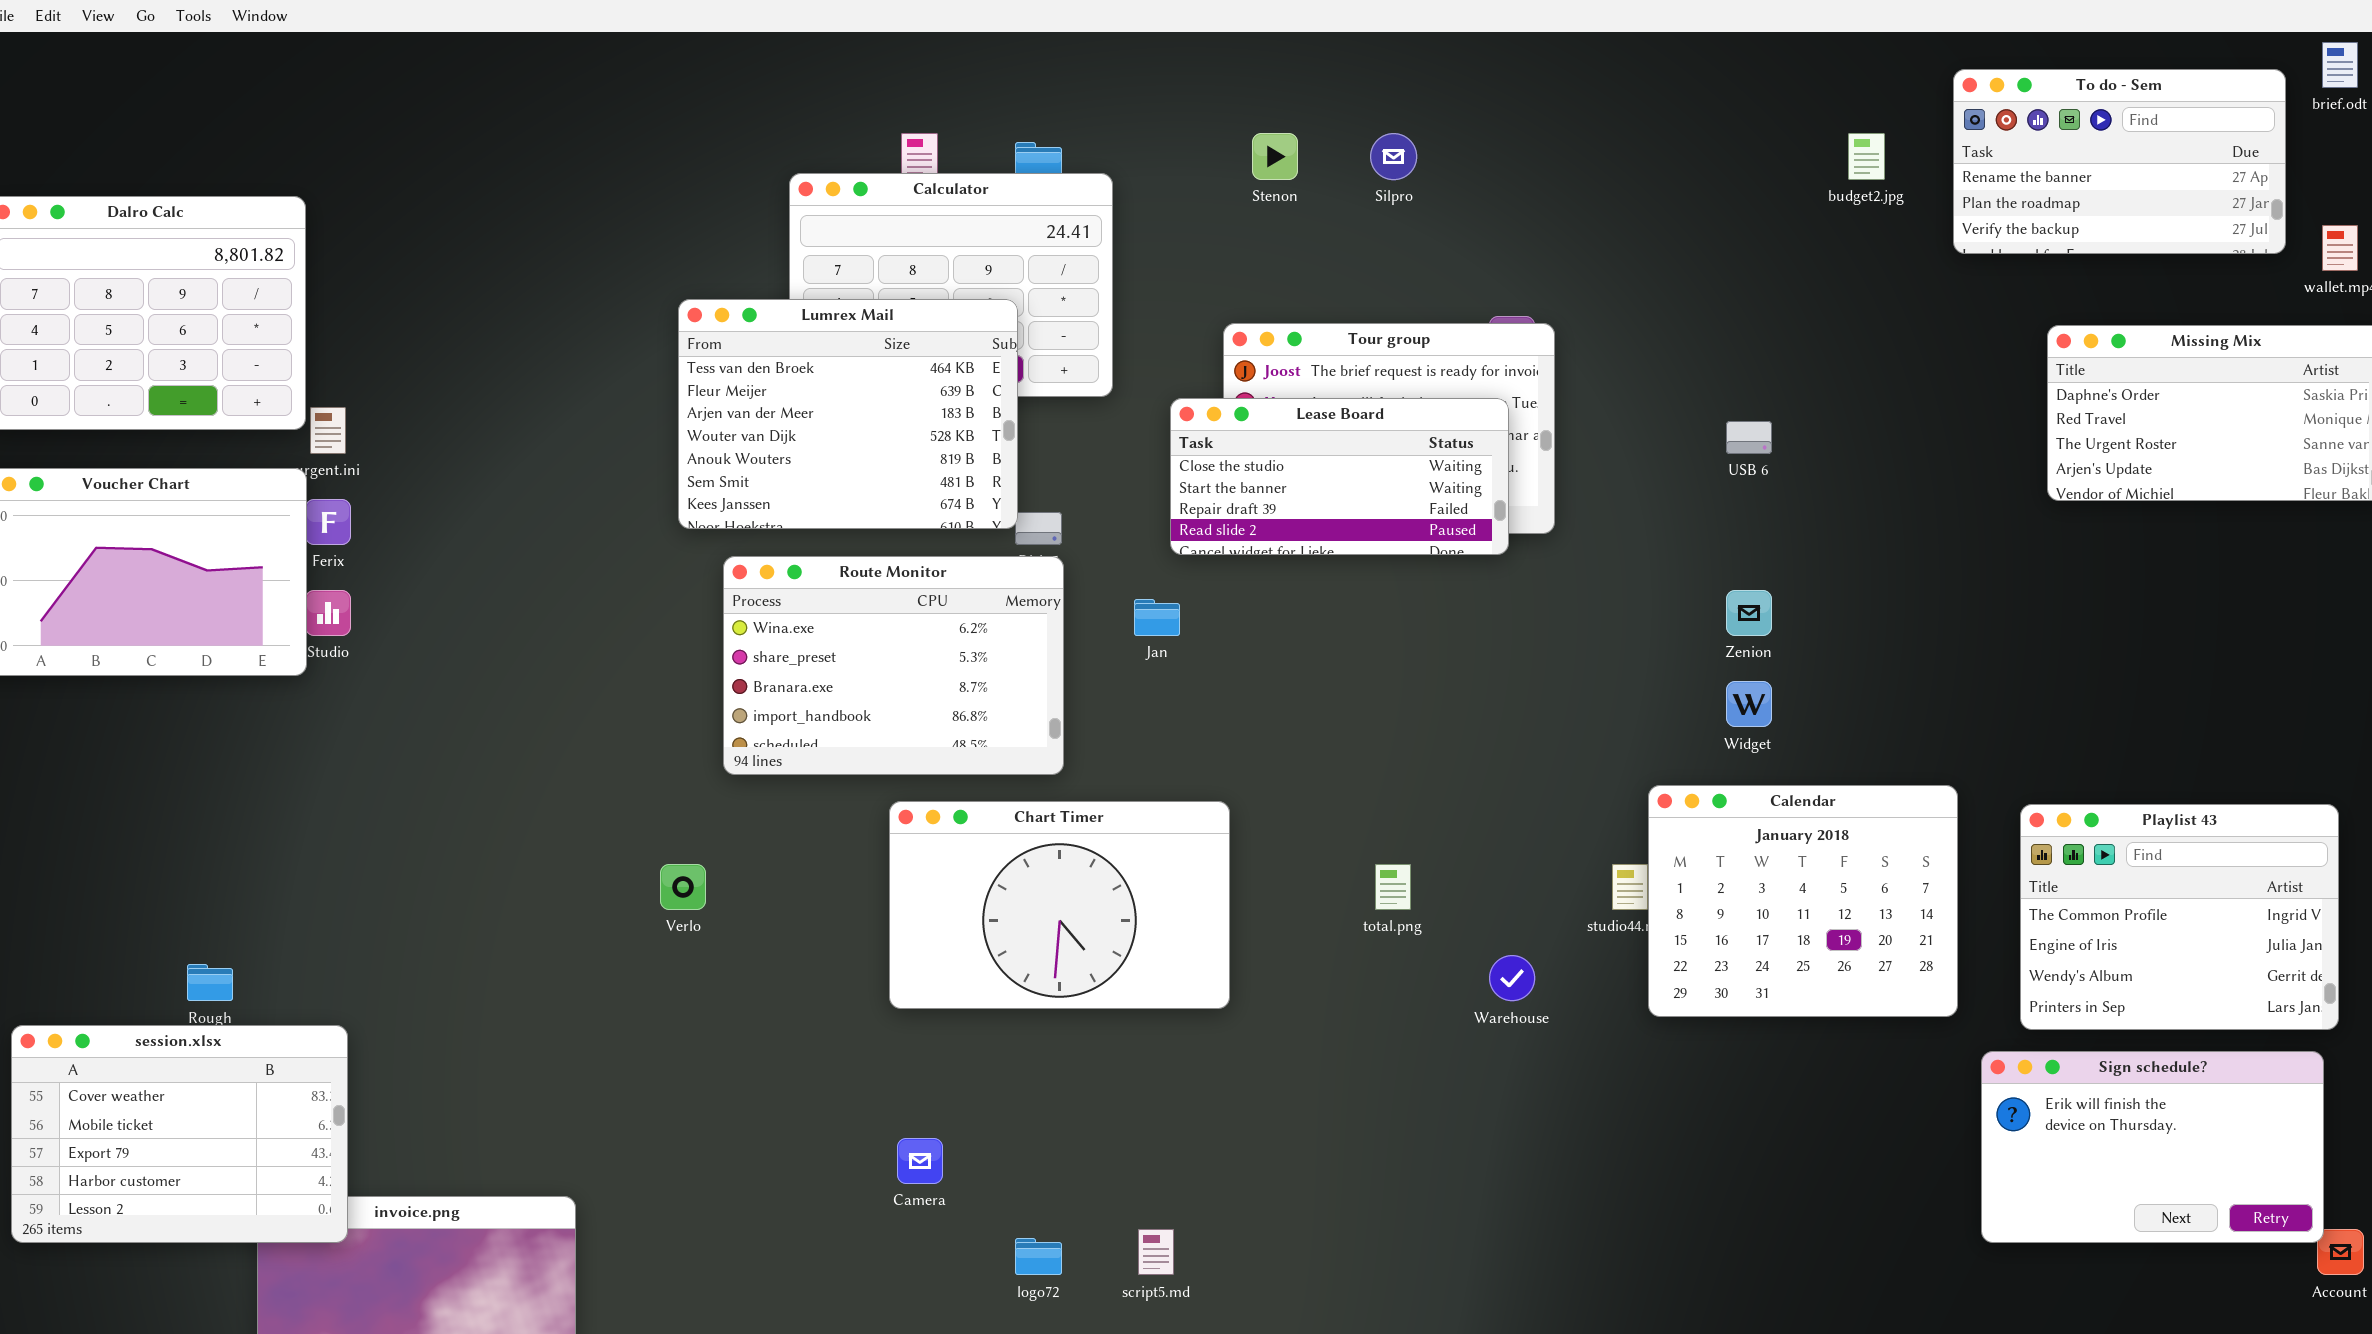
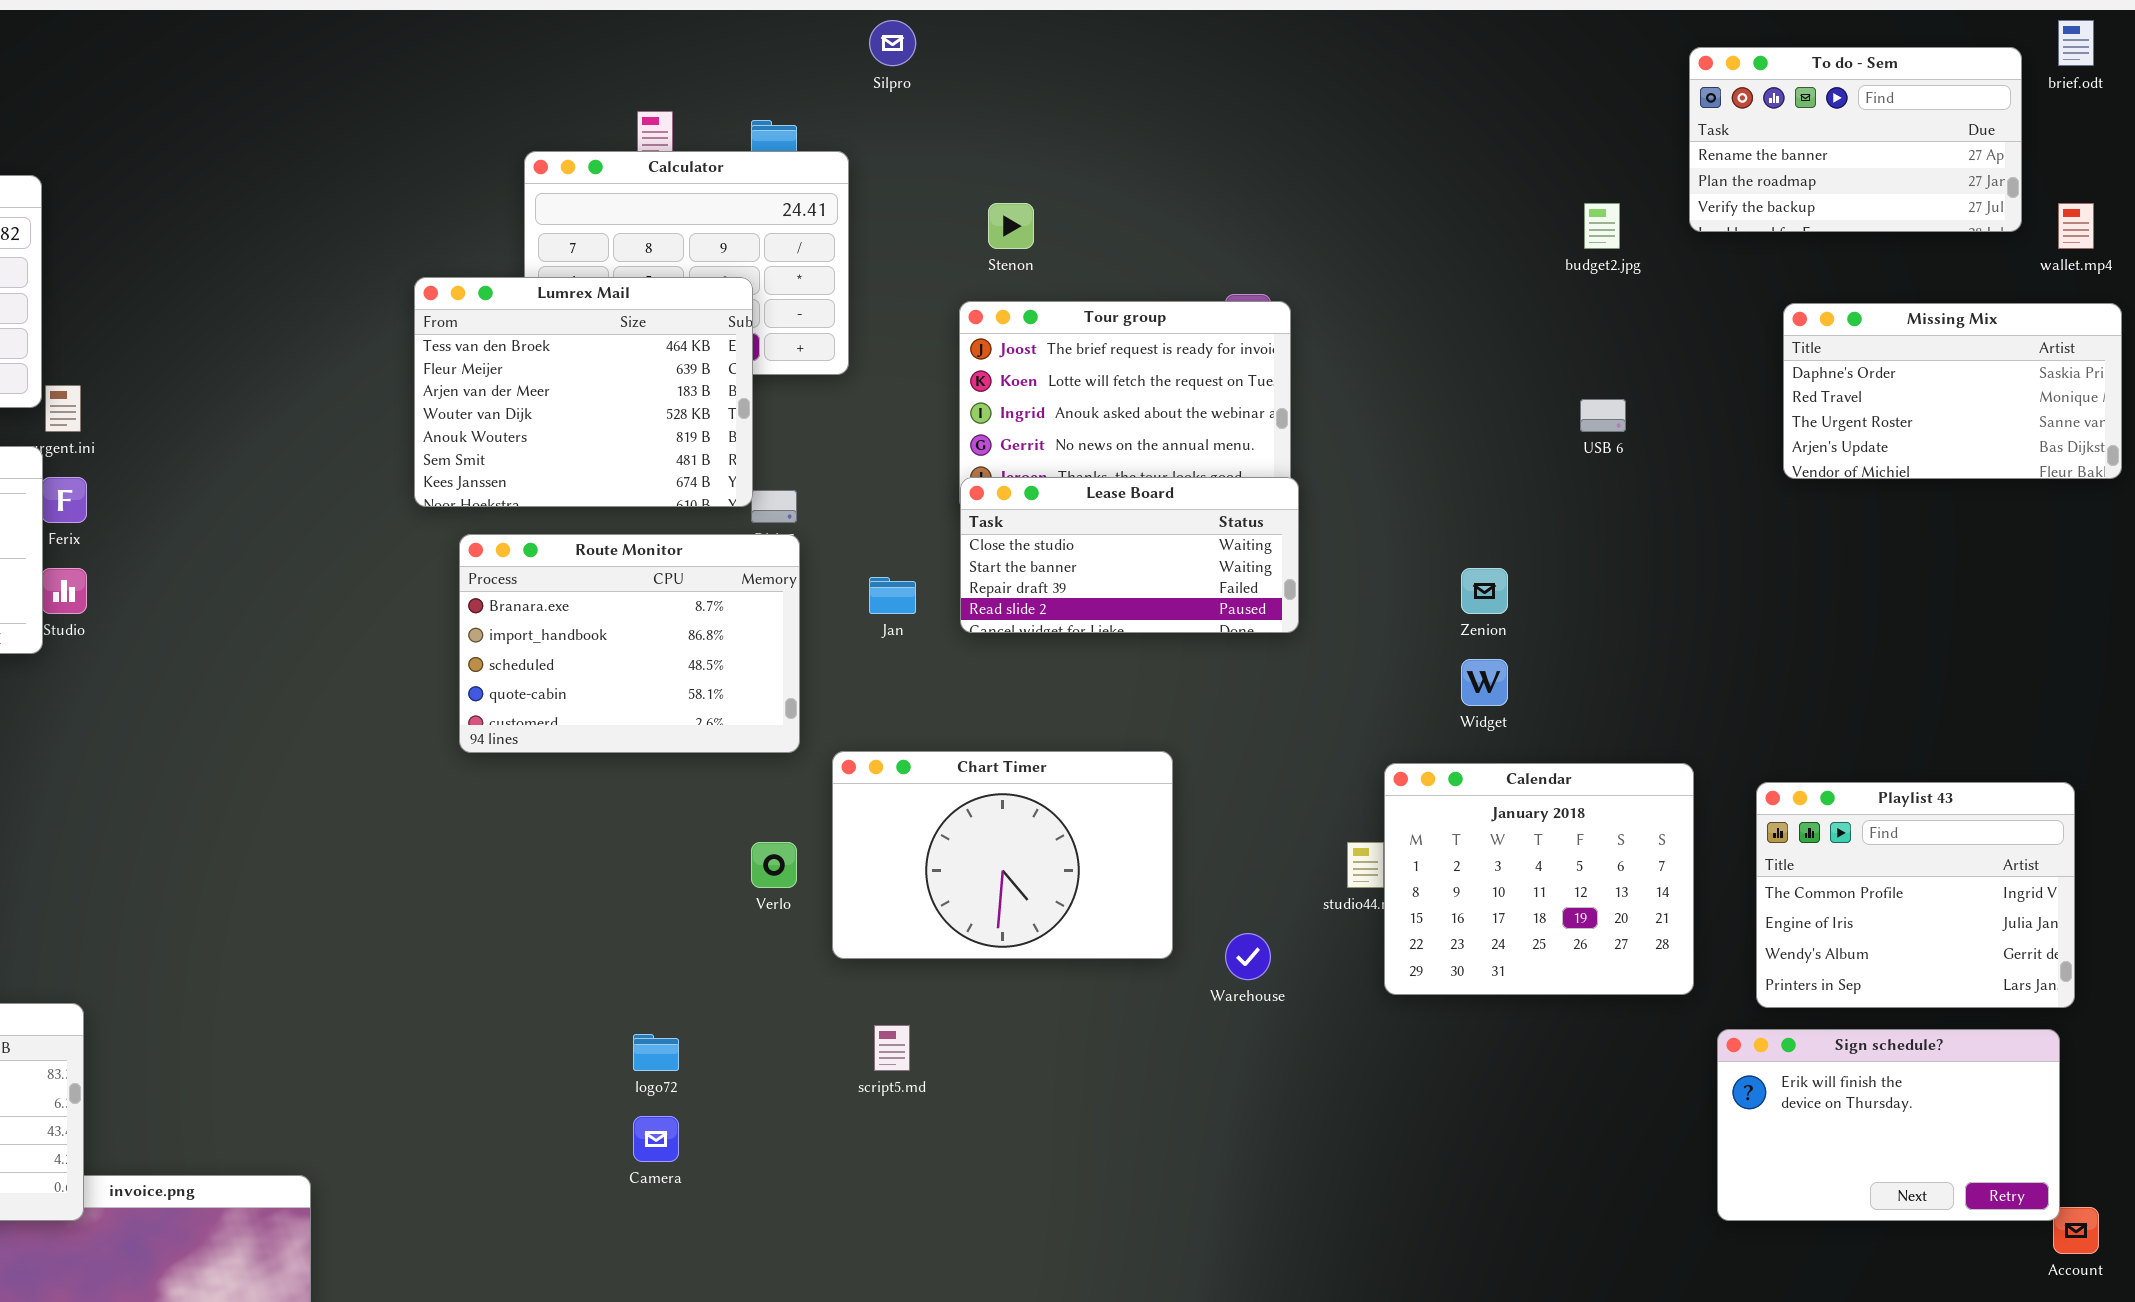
Stenon: [1252,133,1298,180] -> [988,203,1034,249], moved
Silpro: [1370,133,1417,180] -> [869,20,916,66], moved
budget2.jpg: [1848,133,1885,180] -> [1584,203,1620,249], moved
Lease Board: [1170,398,1509,555] -> [960,477,1299,633], moved
USB 6: [1726,421,1772,454] -> [1580,399,1626,432], moved
Route Monitor: [723,556,1064,775] -> [459,534,800,753], scrolled down 2 rows
Chart Timer: [889,801,1230,1009] -> [832,751,1173,959], moved
Verlo: [660,864,706,910] -> [751,842,797,888], moved
script5.md: [1138,1229,1174,1275] -> [874,1025,910,1071], moved
logo72: [1015,1238,1062,1275] -> [633,1034,679,1071], moved

